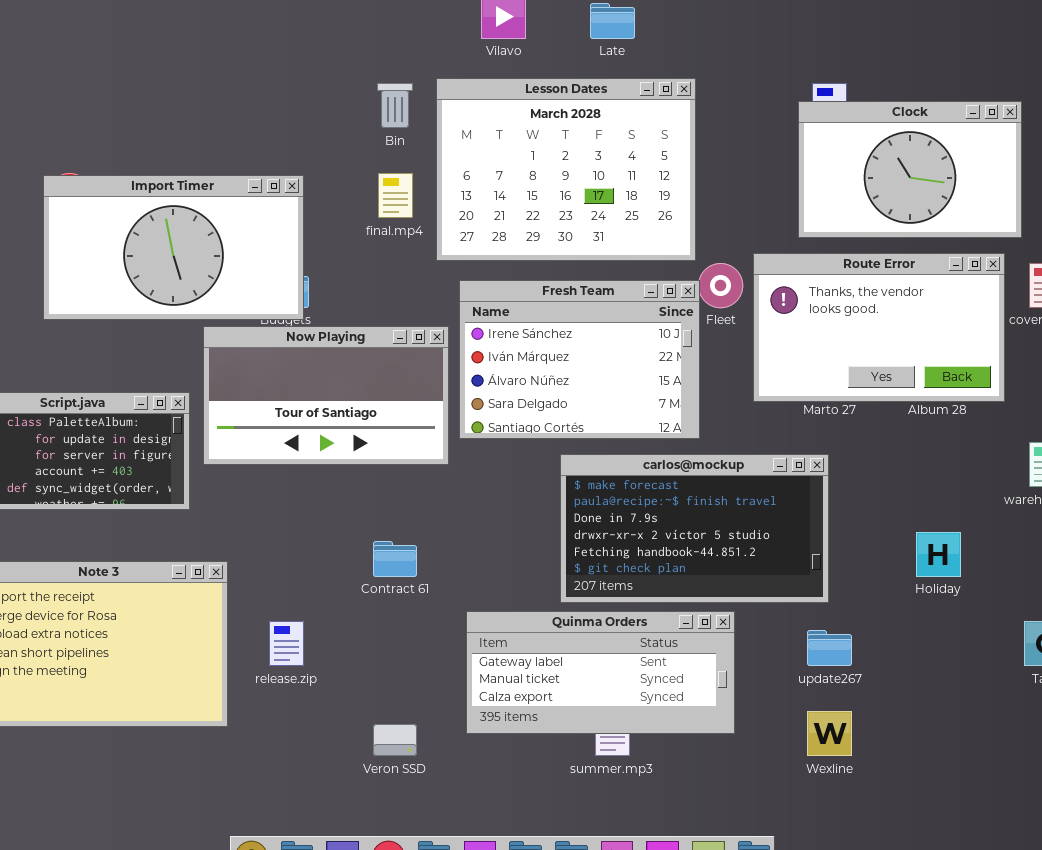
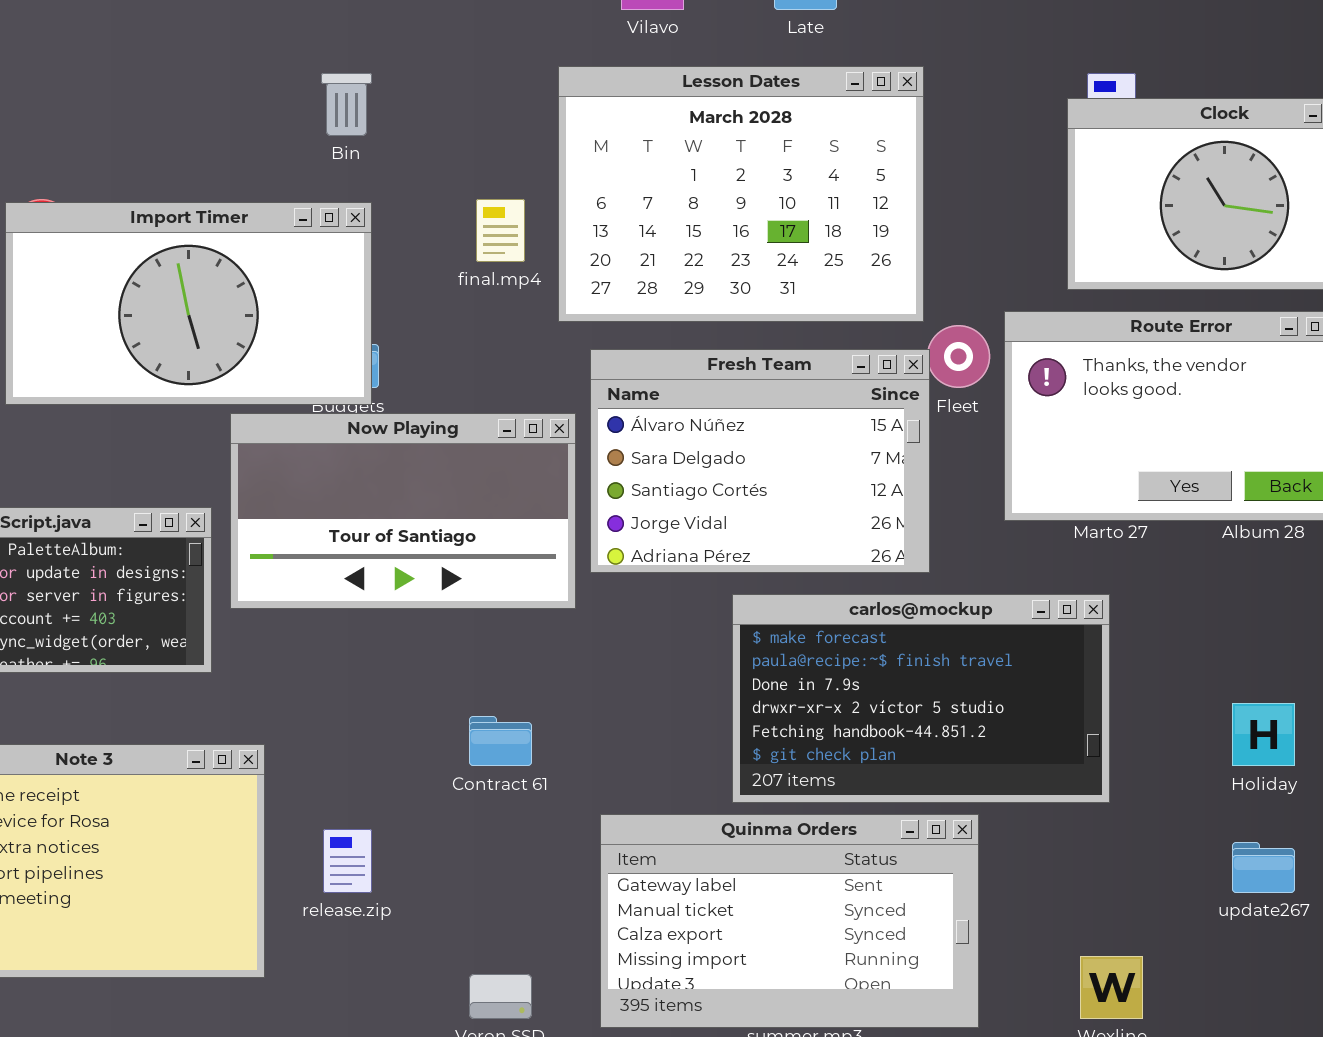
Bin: [377,83,413,128] -> [321,73,372,136], moved
Fresh Team: [459,280,700,439] -> [590,349,930,573], scrolled down 2 rows
Quinma Orders: [466,611,735,734] -> [600,814,979,1028], resized
update267: [807,630,852,666] -> [1232,842,1295,893], moved

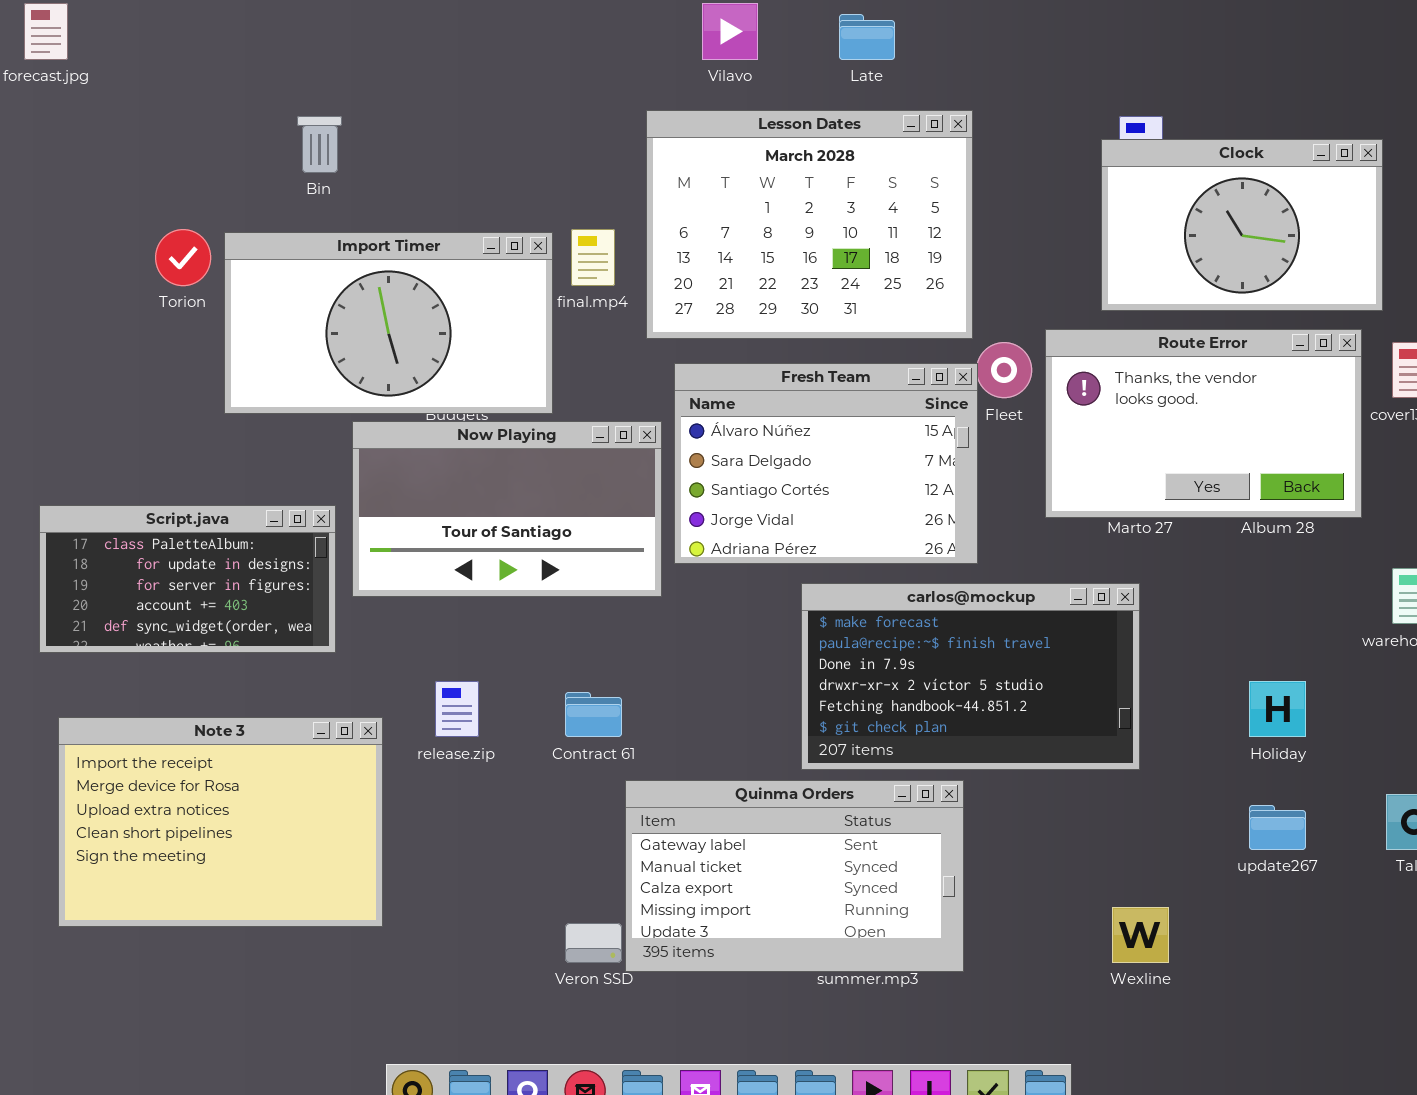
Bin: [321,73,372,136] -> [297,116,342,173], moved
Import Timer: [5,202,372,405] -> [224,232,553,414], moved
Quinma Orders: [600,814,979,1028] -> [625,780,964,972], moved
release.zip: [323,829,372,893] -> [435,681,479,737], moved

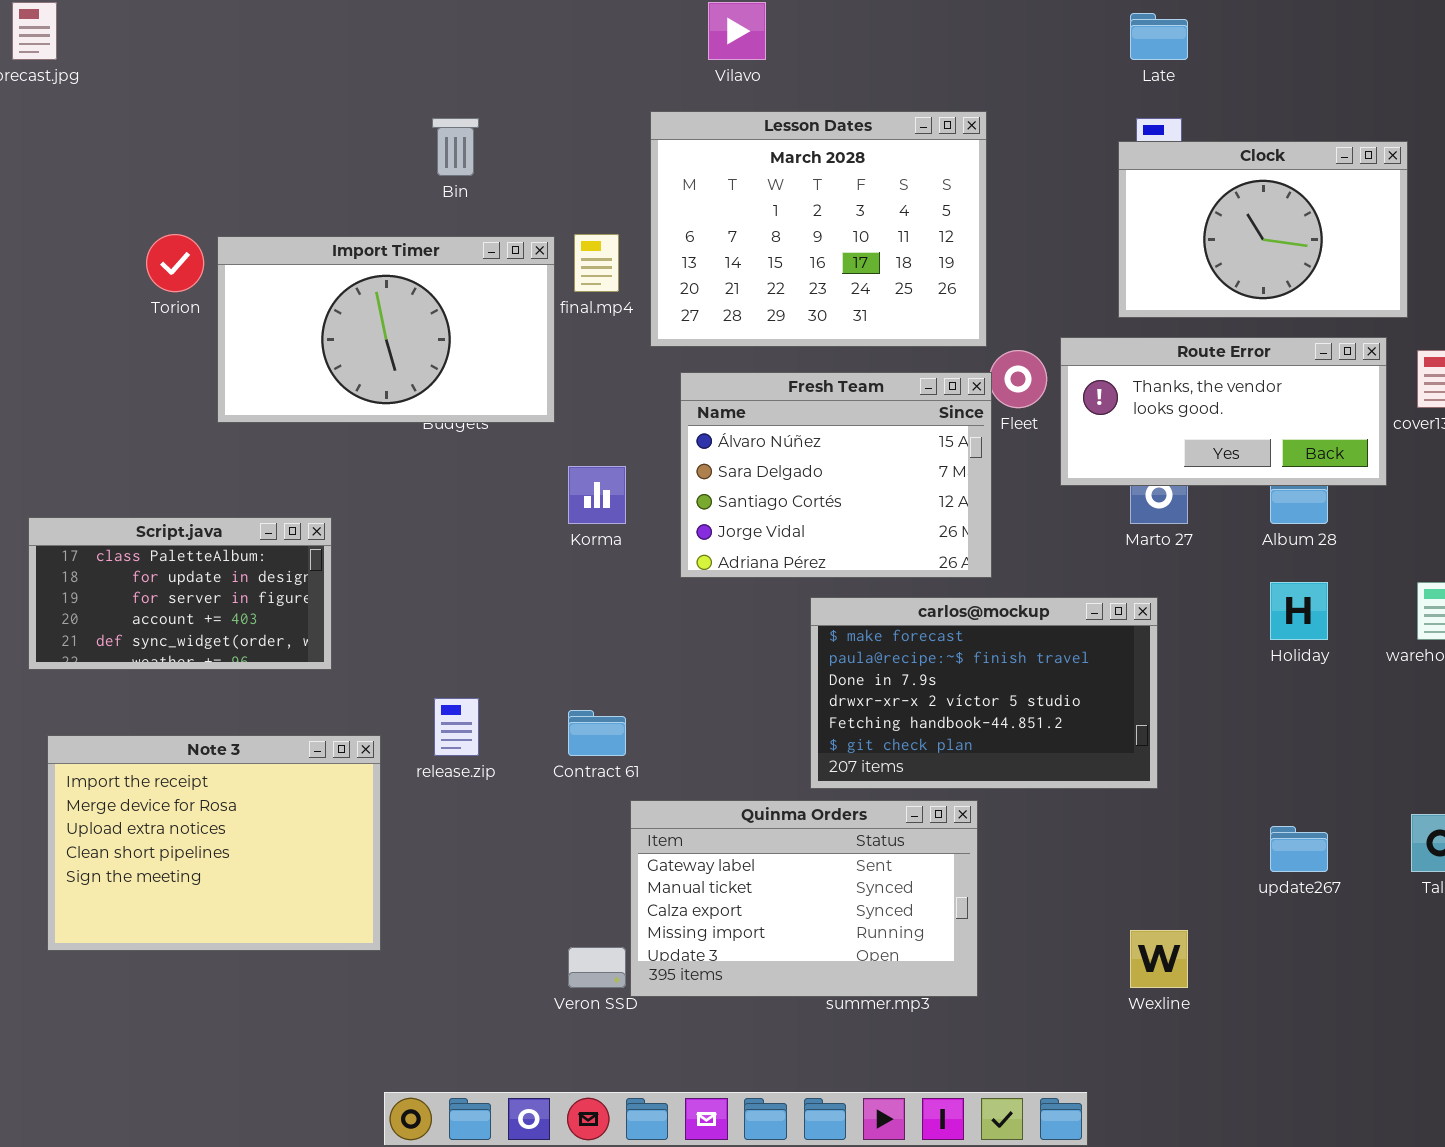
Late: [839,14,895,60] -> [1130,13,1188,60], moved
Bin: [297,116,342,173] -> [432,118,479,176], moved
Route Error: [1045,329,1362,518] -> [1060,337,1387,486], resized
Now Playing: [352,421,662,597] -> none, closed
Holiday: [1249,681,1306,737] -> [1270,582,1328,640], moved

